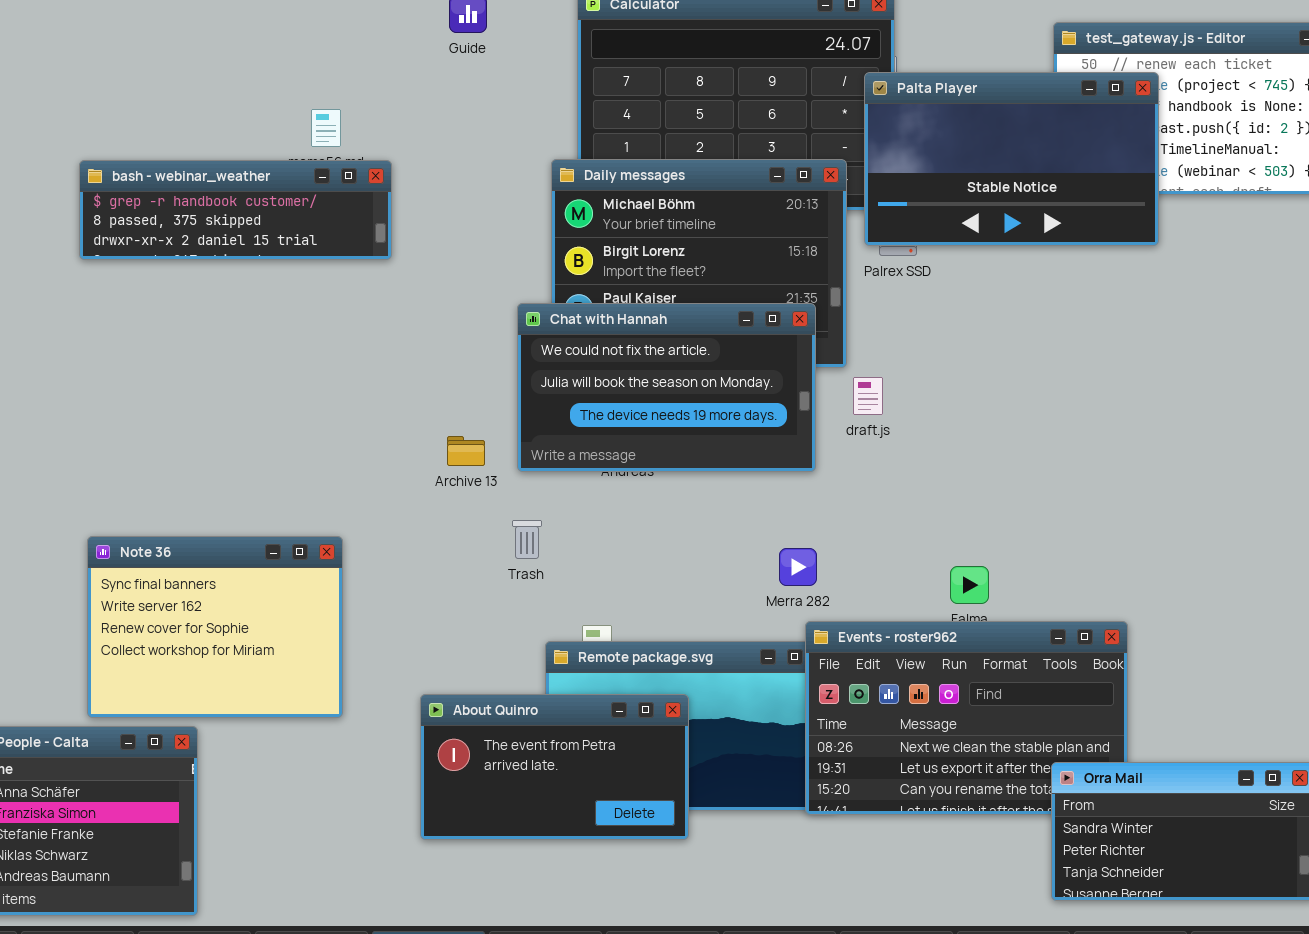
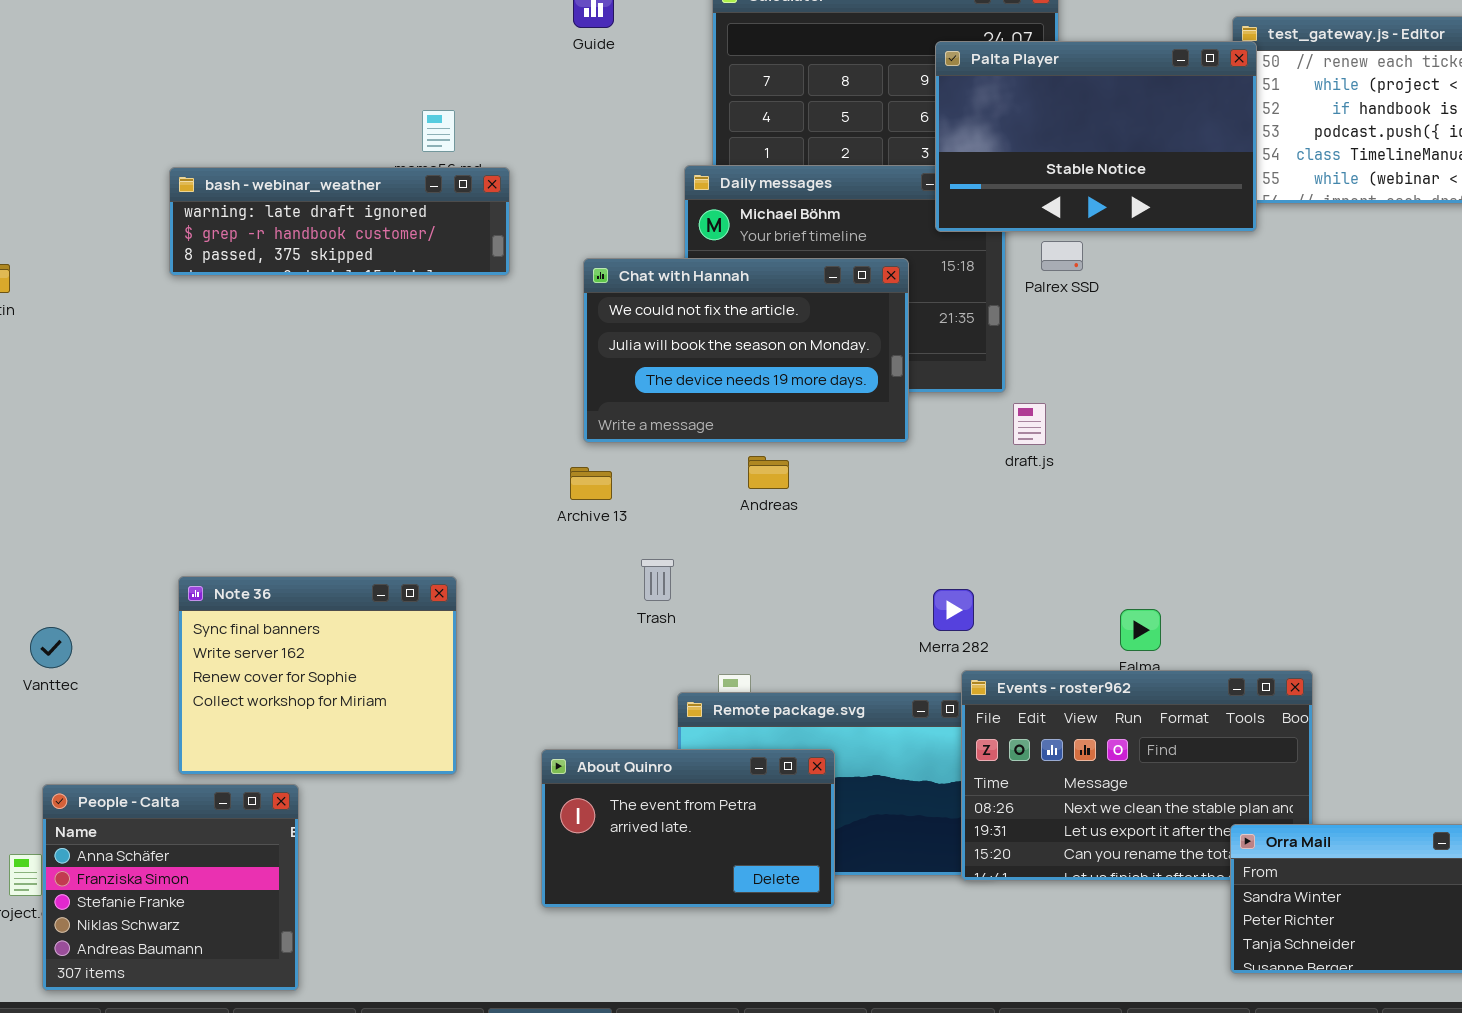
Palta Player: [864,72,1159,246] -> [935,41,1257,232], moved
bash - webinar_weather: [79,160,392,260] -> [169,167,510,276], scrolled up 1 row
Chat with Hannah: [517,303,816,472] -> [583,258,909,443], moved

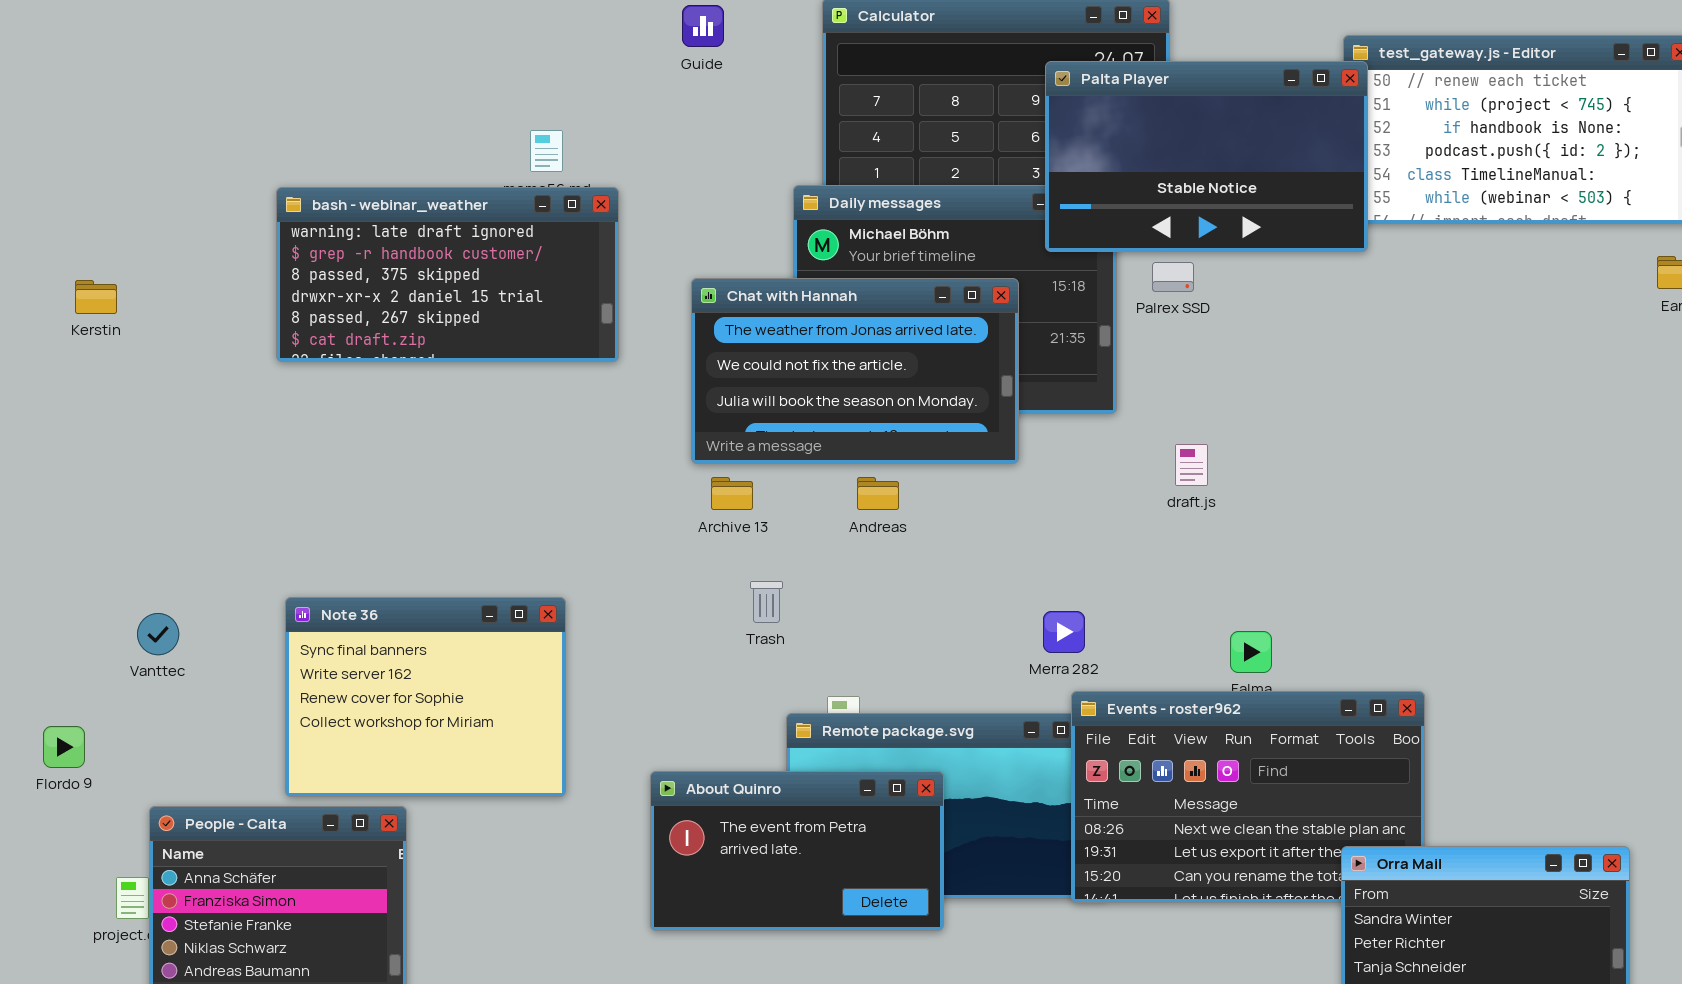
bash - webinar_weather: [169,167,510,276] -> [276,187,619,362], resized
Chat with Hannah: [583,258,909,443] -> [691,278,1019,464], scrolled up 1 row
draft.js: [1013,403,1046,445] -> [1175,444,1208,486], moved
Archive 13: [570,467,612,500] -> [711,477,753,510], moved
Vanttec: [30,627,72,668] -> [137,613,179,655], moved

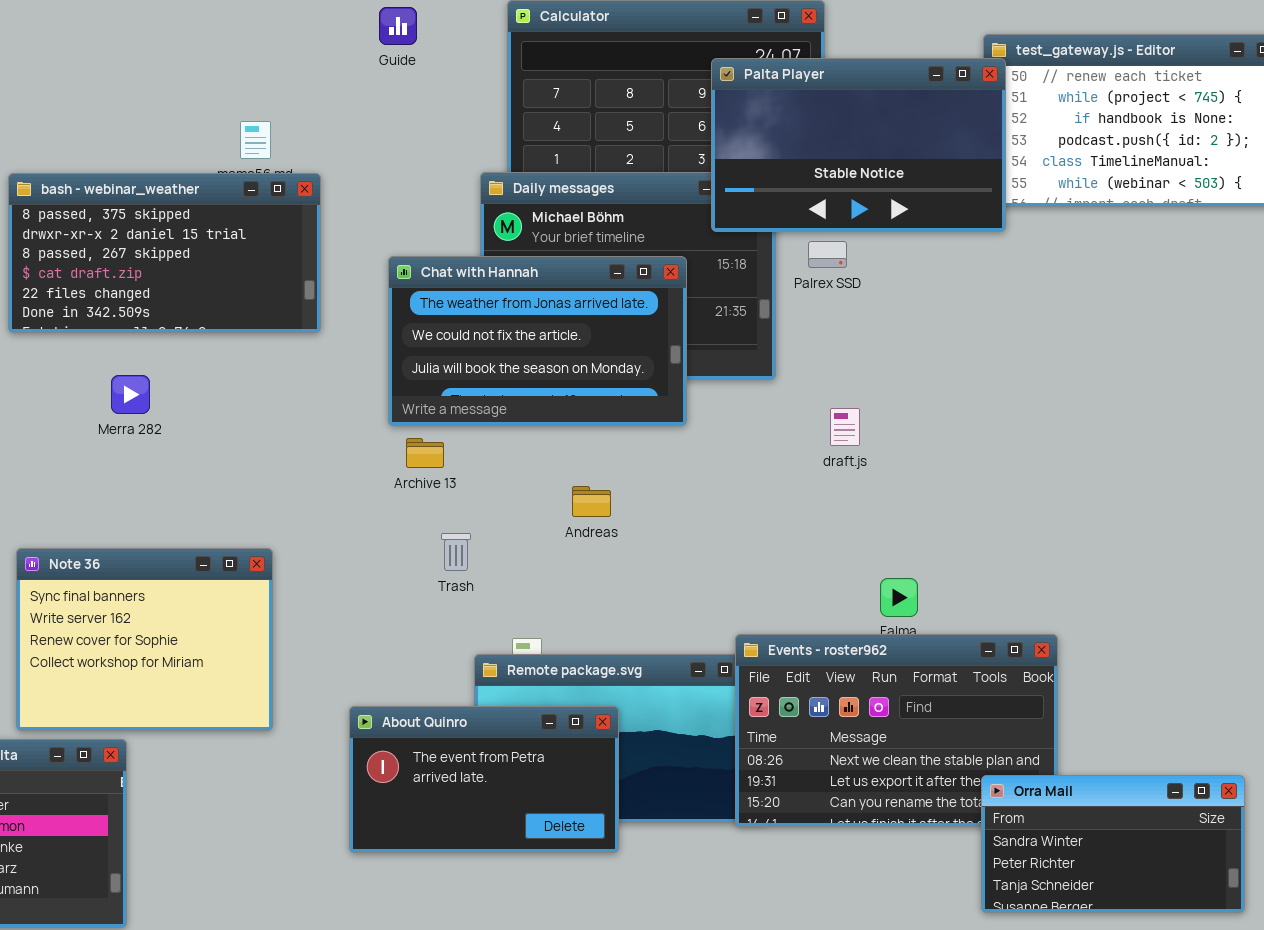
bash - webinar_weather: [276,187,619,362] -> [8,173,321,333], scrolled down 2 rows
Andreas: [857,477,899,510] -> [572,486,611,517], moved
Merra 282: [1043,611,1085,653] -> [111,375,150,414], moved

